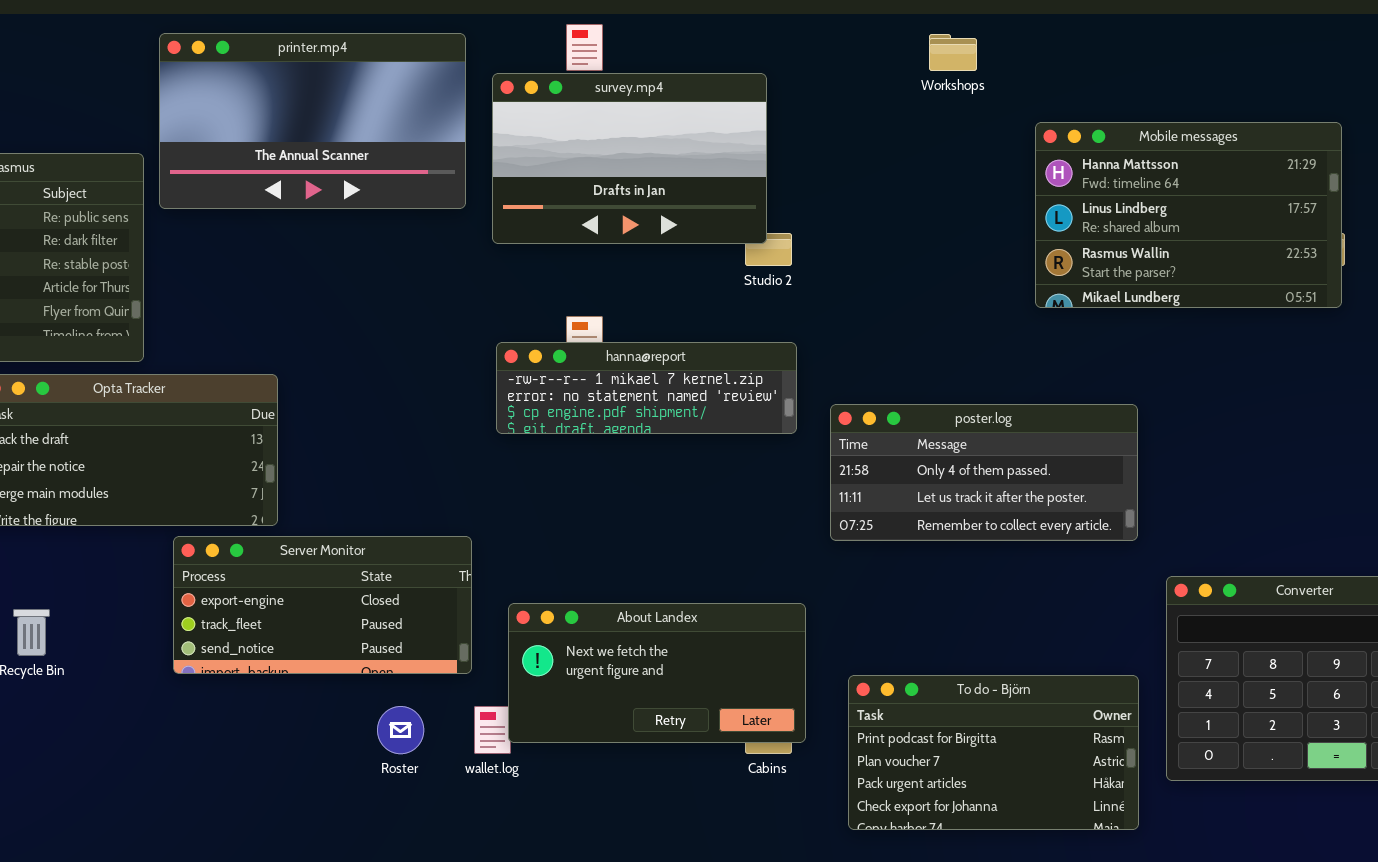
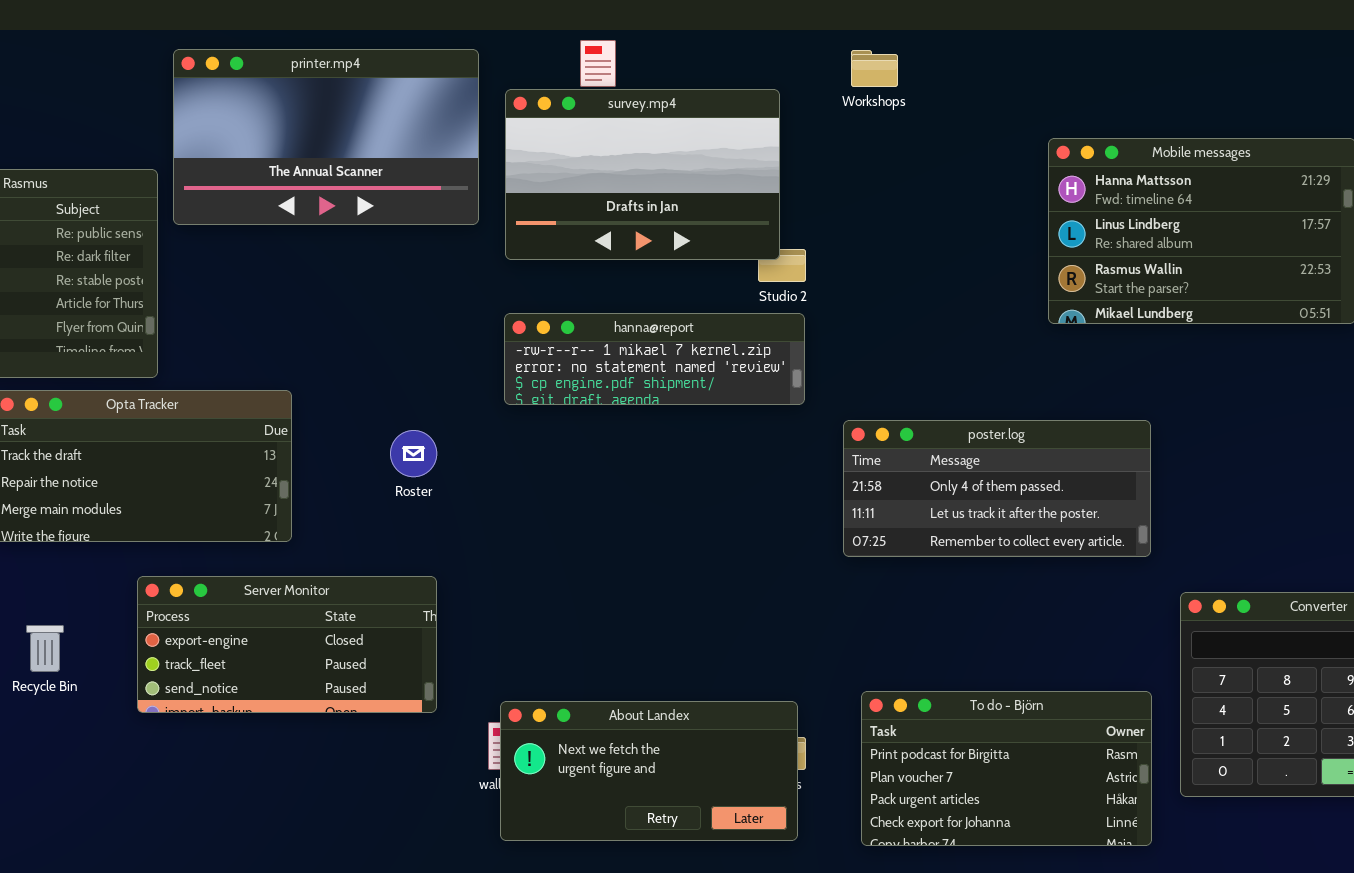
Workshops: [929,34,977,71] -> [851,50,898,87], moved
hanna@report: [496,342,797,434] -> [504,313,805,405], moved
Server Monitor: [173,536,472,674] -> [137,576,437,713], moved
About Landex: [508,603,806,743] -> [500,701,798,841], moved
Roster: [377,706,424,754] -> [390,430,437,477], moved

